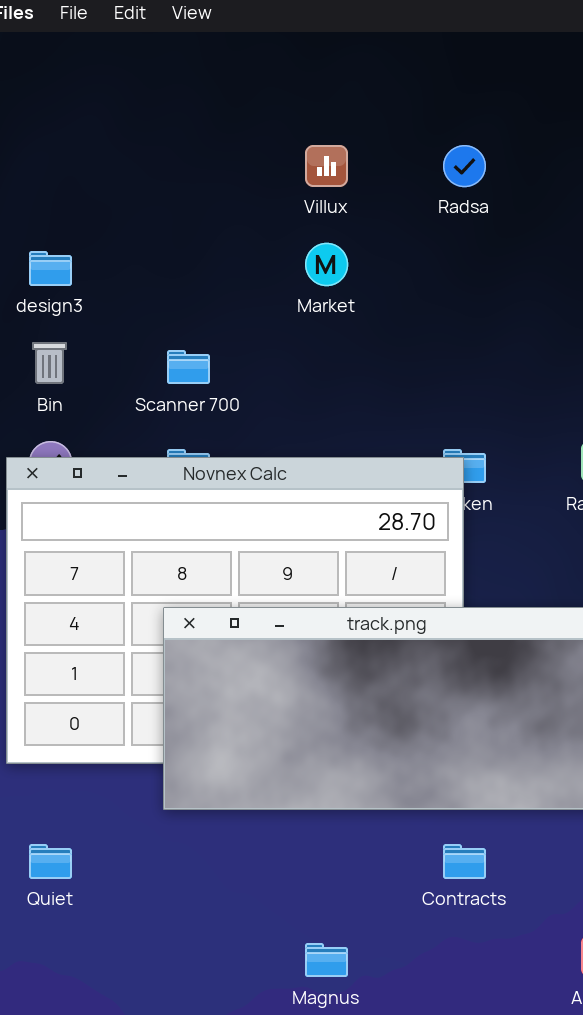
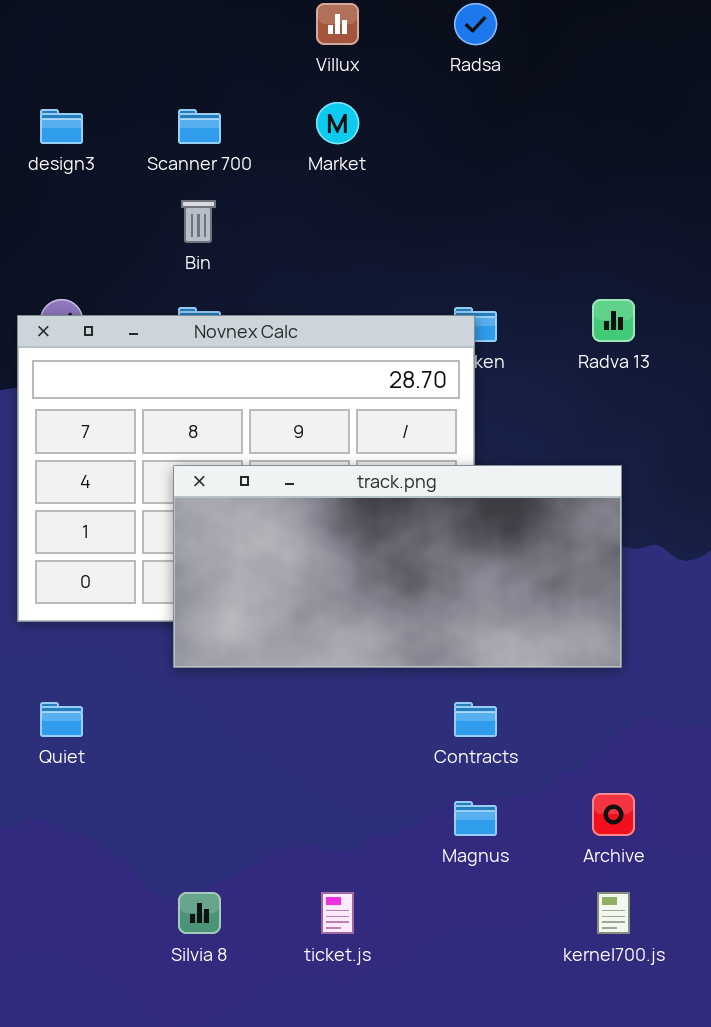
Bin: [32,342,67,384] -> [181,200,216,243], moved
Scanner 700: [167,350,210,384] -> [178,109,221,144], moved
Magnus: [305,943,348,977] -> [454,801,497,836], moved

